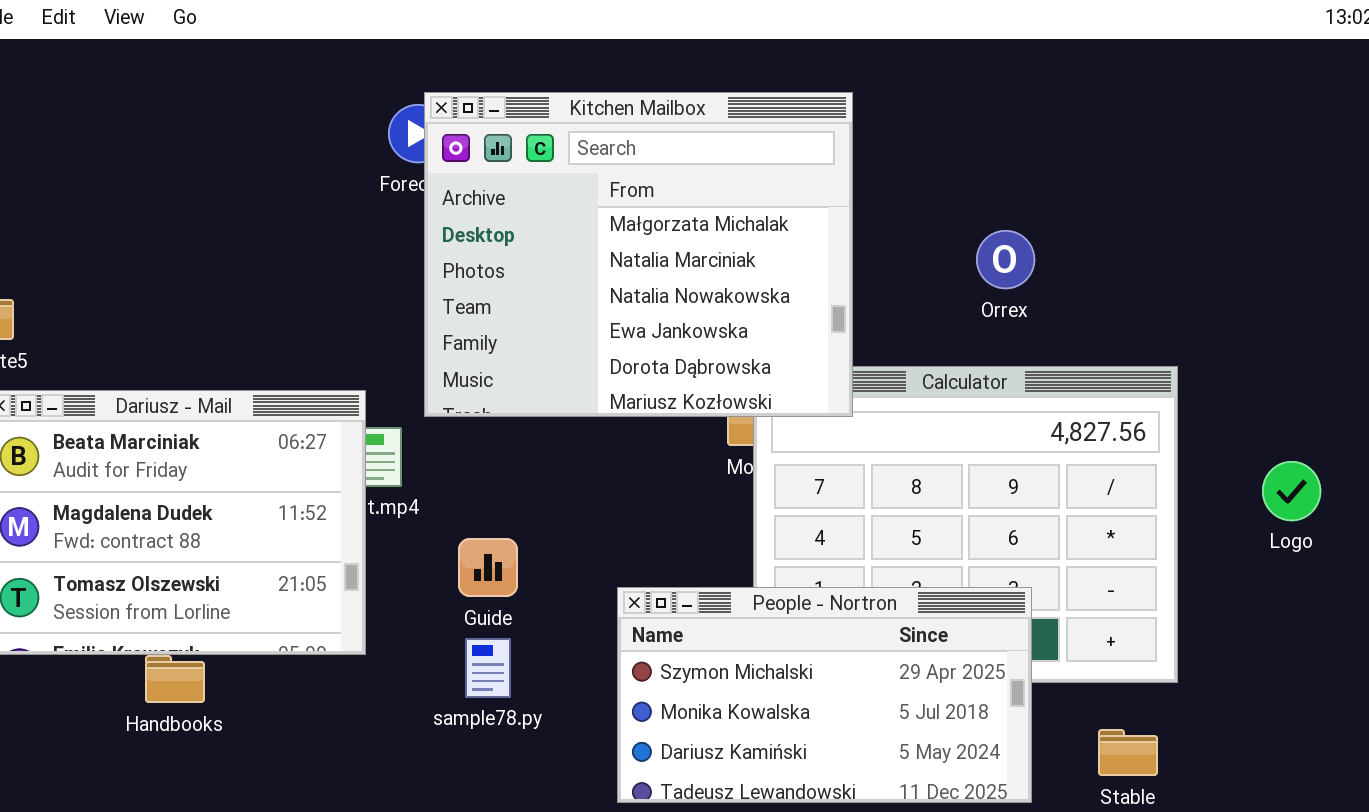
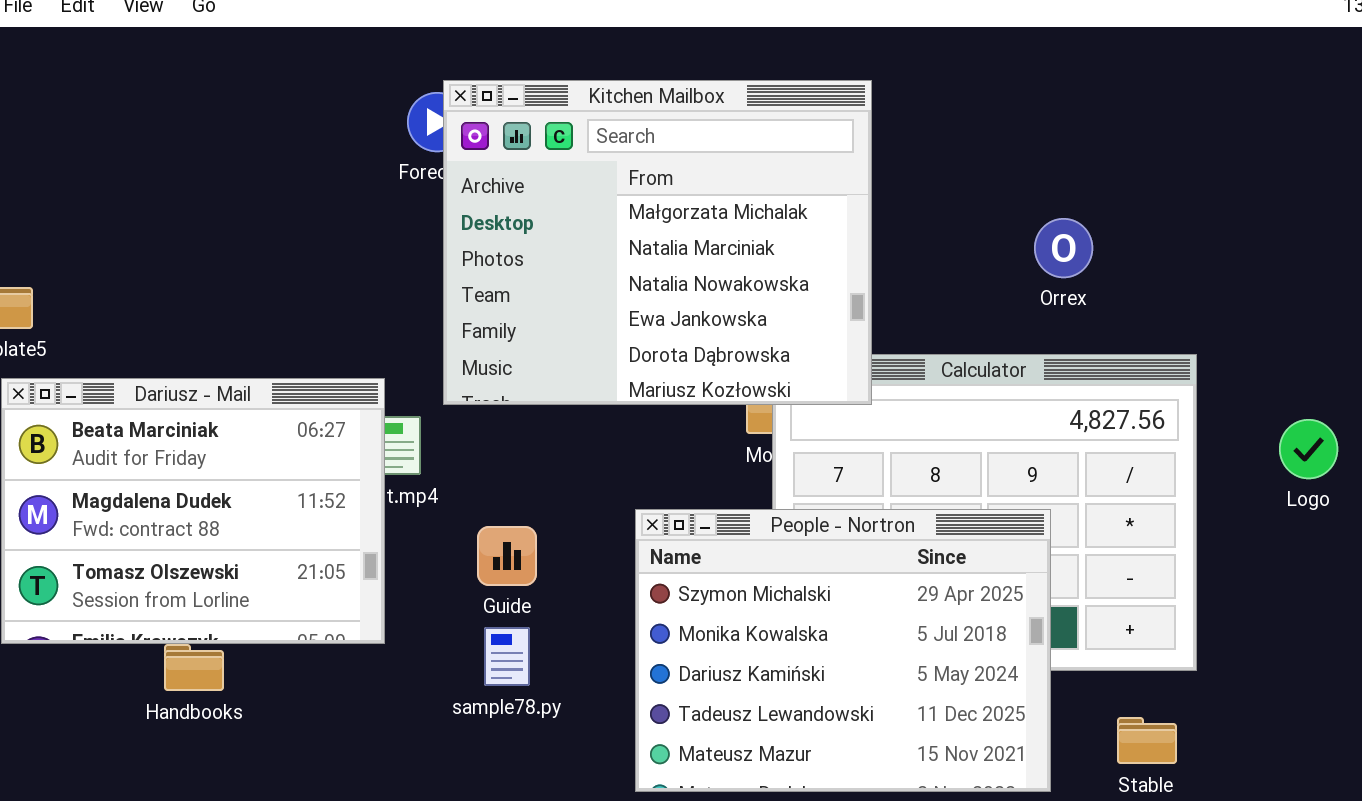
Orrex: [976,230,1035,289] -> [1034,218,1093,278], moved
Logo: [1262,461,1321,521] -> [1279,419,1338,479], moved
People - Nortron: [617,587,1032,803] -> [635,509,1051,792], resized

